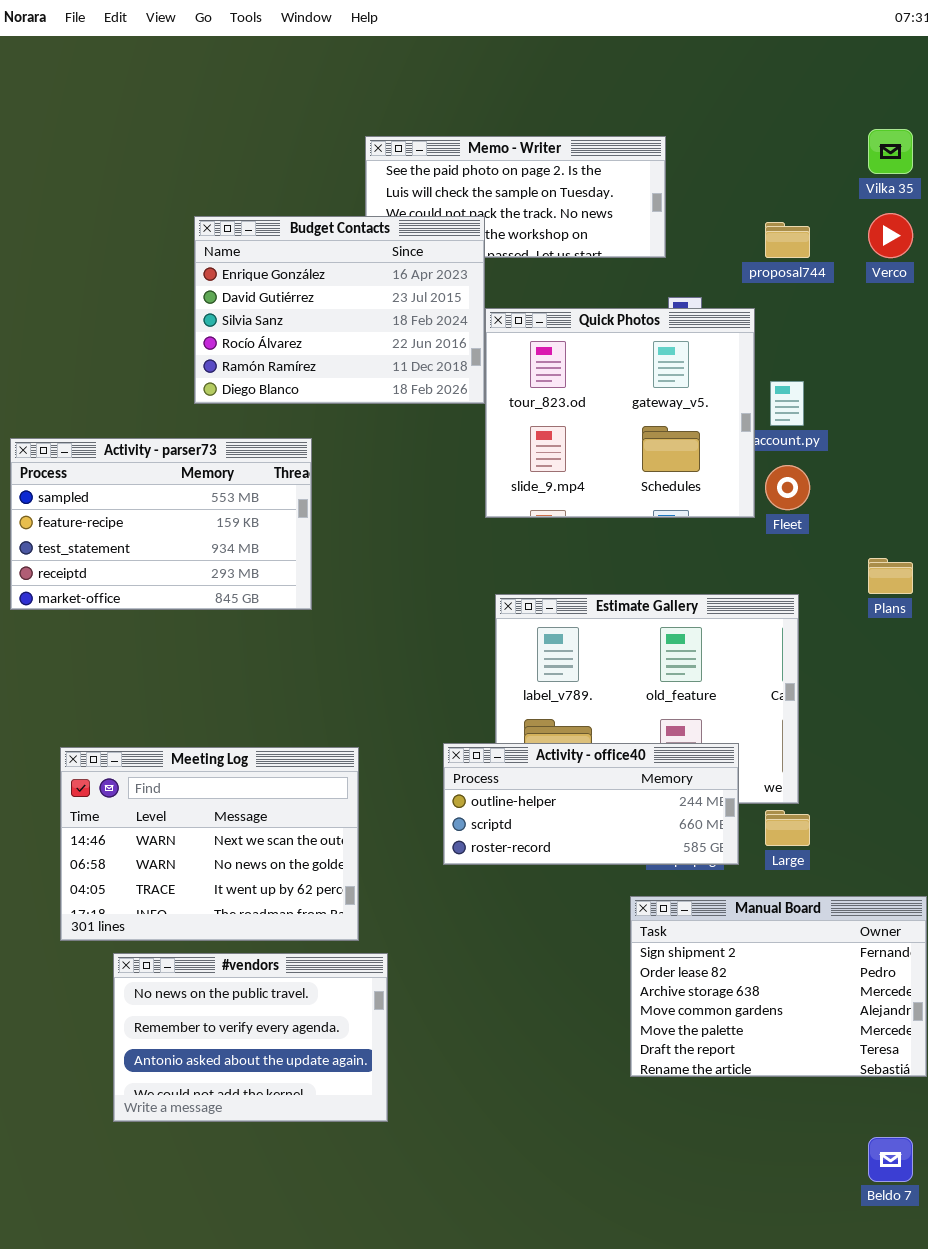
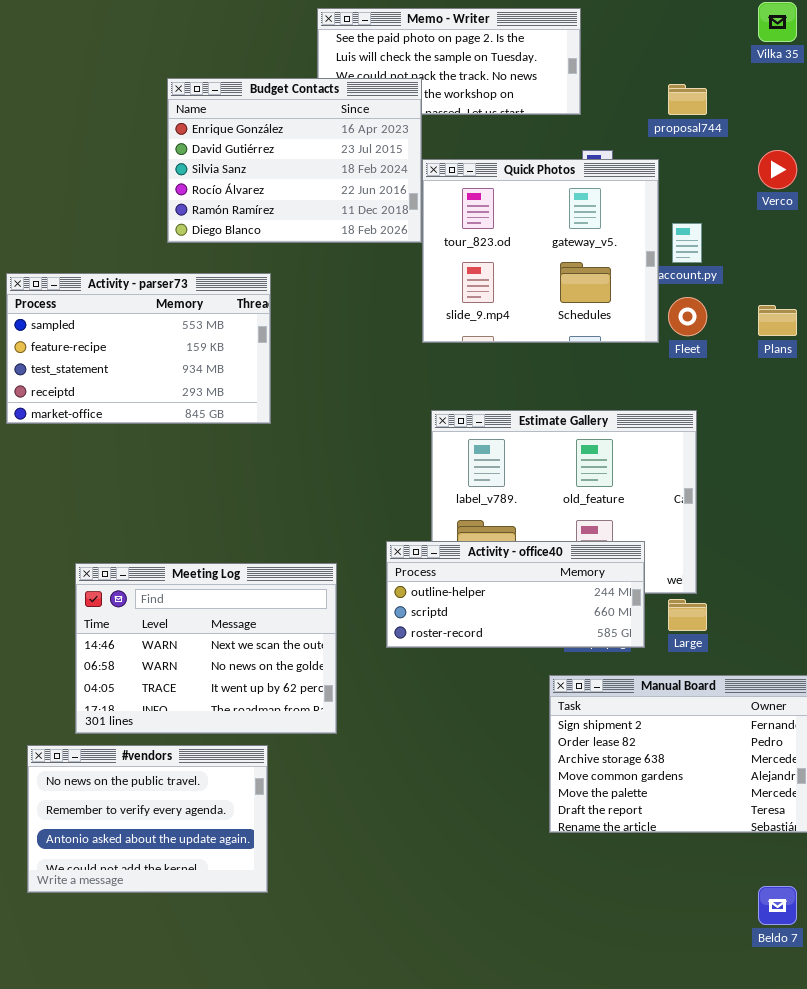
Verco: [868,213,913,258] -> [758,150,797,189], moved
Plans: [868,558,913,594] -> [758,305,797,336], moved
Meeting Log: [60,747,359,941] -> [75,563,337,734], moved
#vendors: [113,953,388,1122] -> [27,745,268,893], moved

